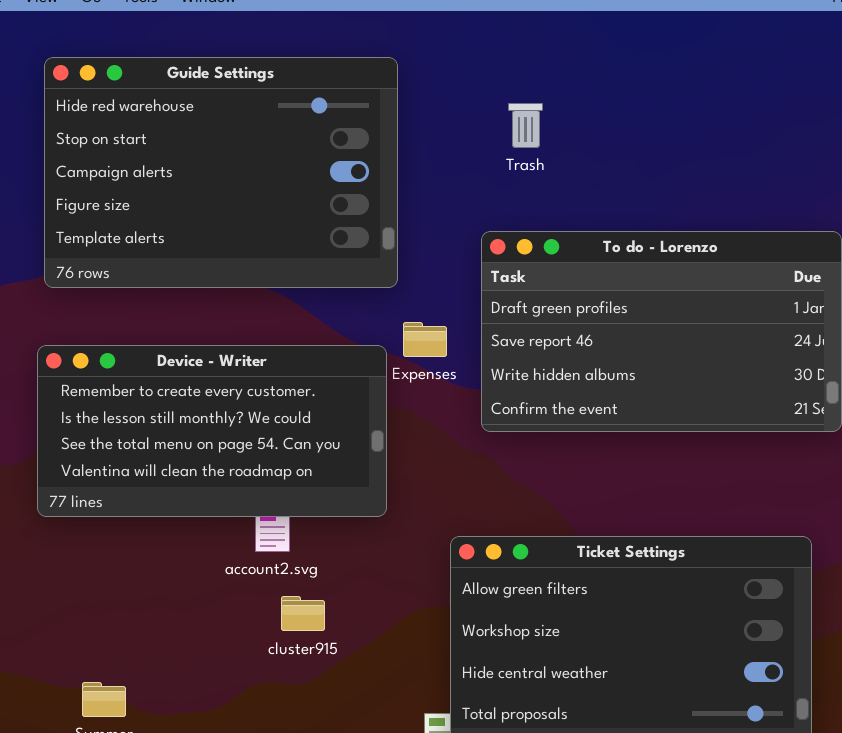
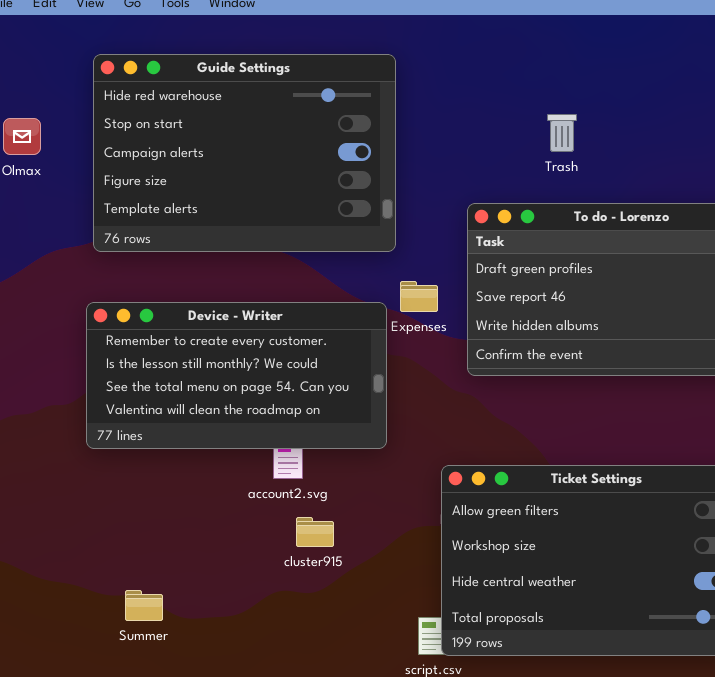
Trash: [508,103,543,148] -> [547,114,577,152], moved

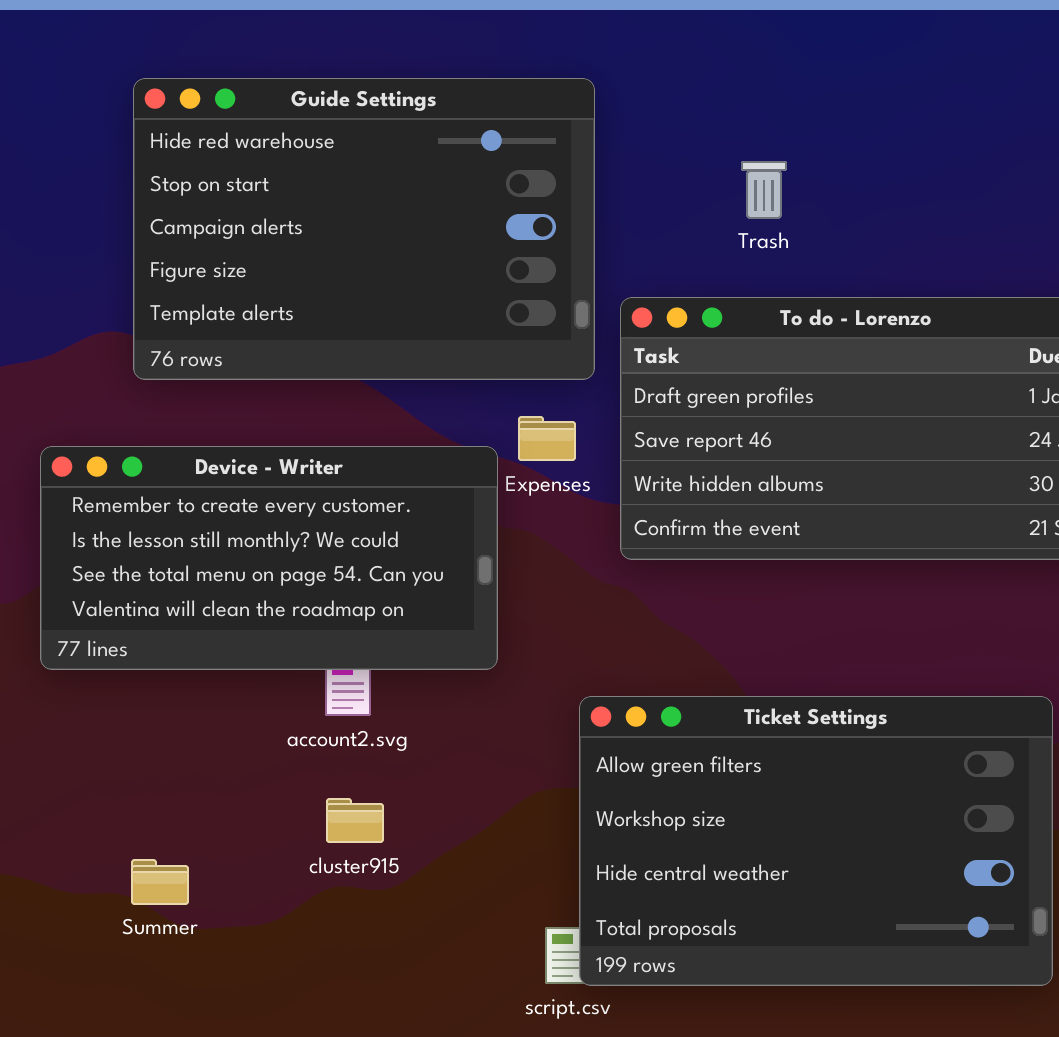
Guide Settings: [93,54,396,252] -> [133,78,595,380], moved
cluster915: [296,517,334,547] -> [326,798,384,843], moved
Summer: [125,590,163,621] -> [131,859,189,905], moved

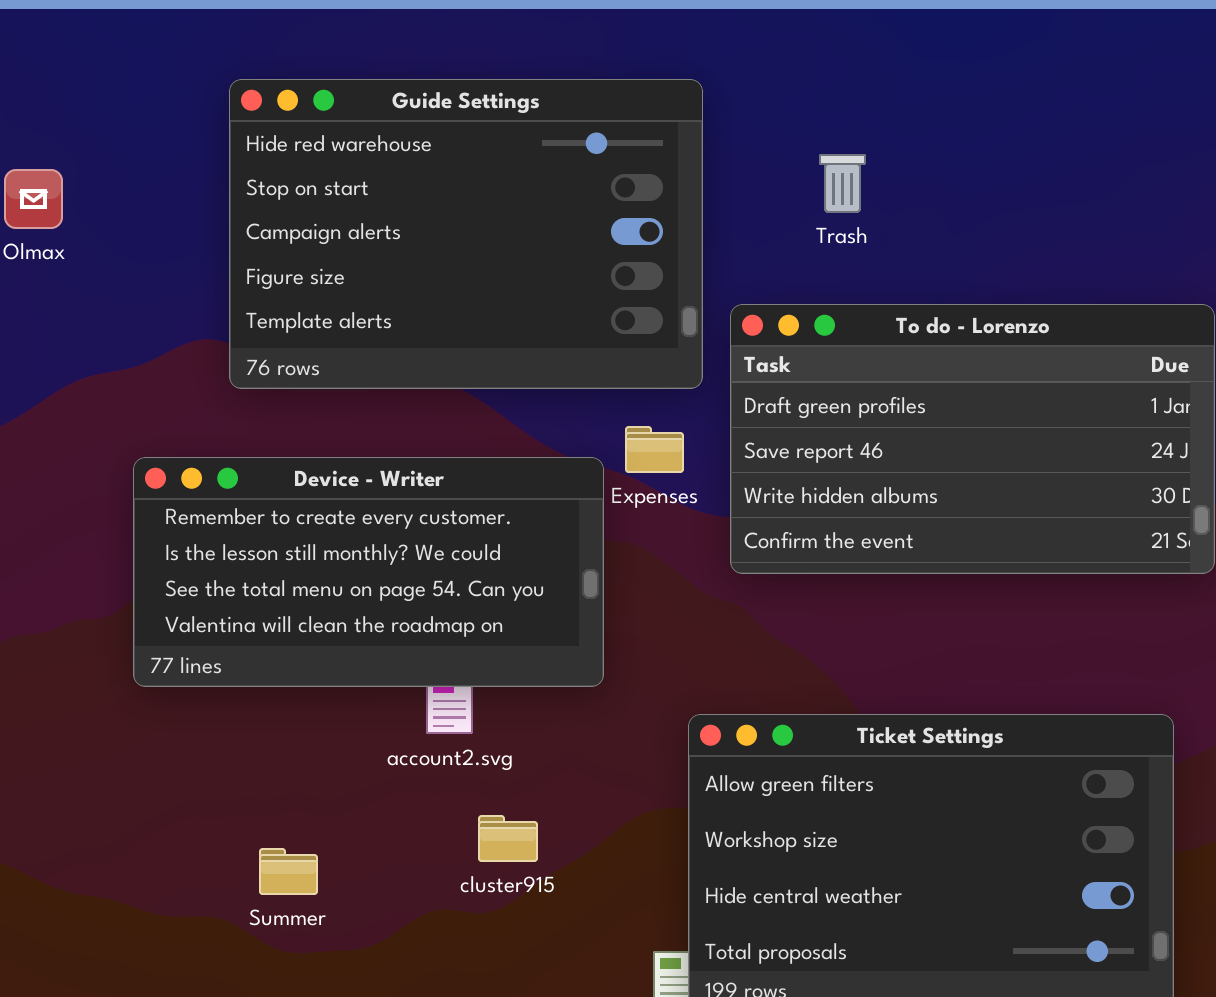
Trash: [741,161,787,219] -> [819,154,866,213], moved
cluster915: [326,798,384,843] -> [478,815,538,862], moved
Summer: [131,859,189,905] -> [259,848,318,895], moved

